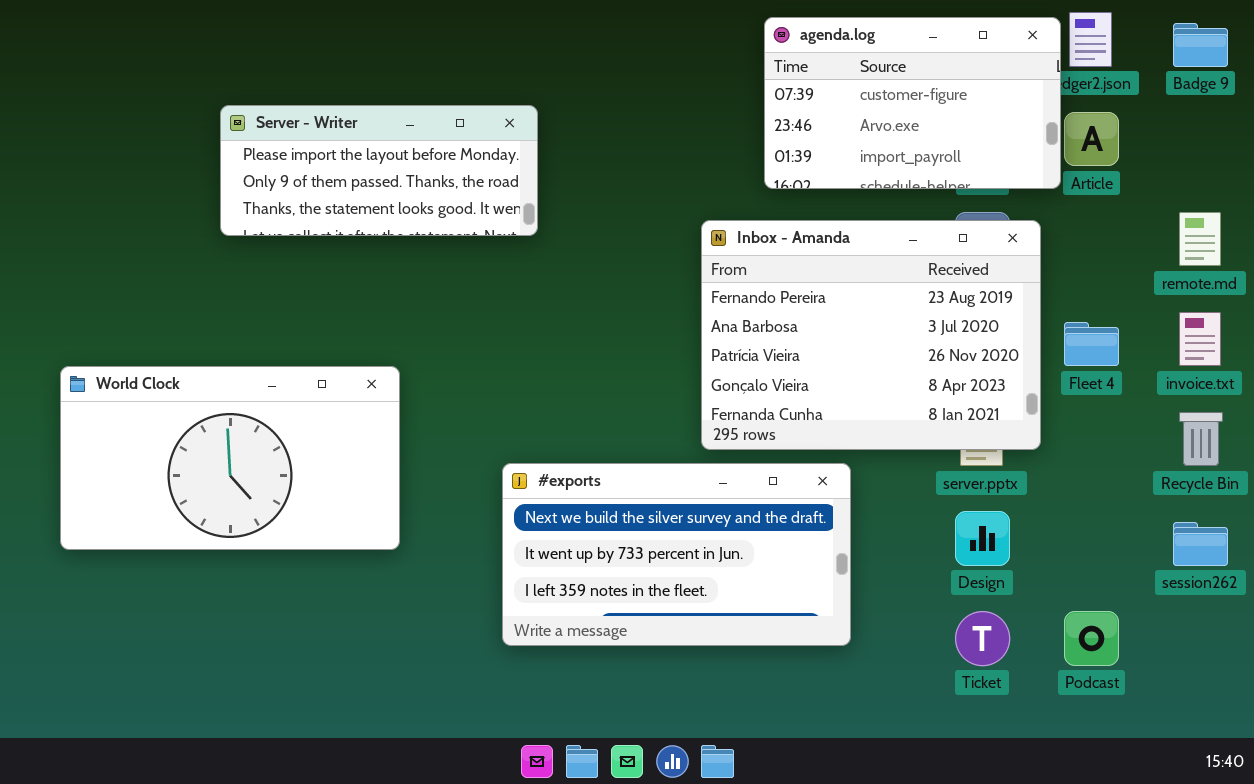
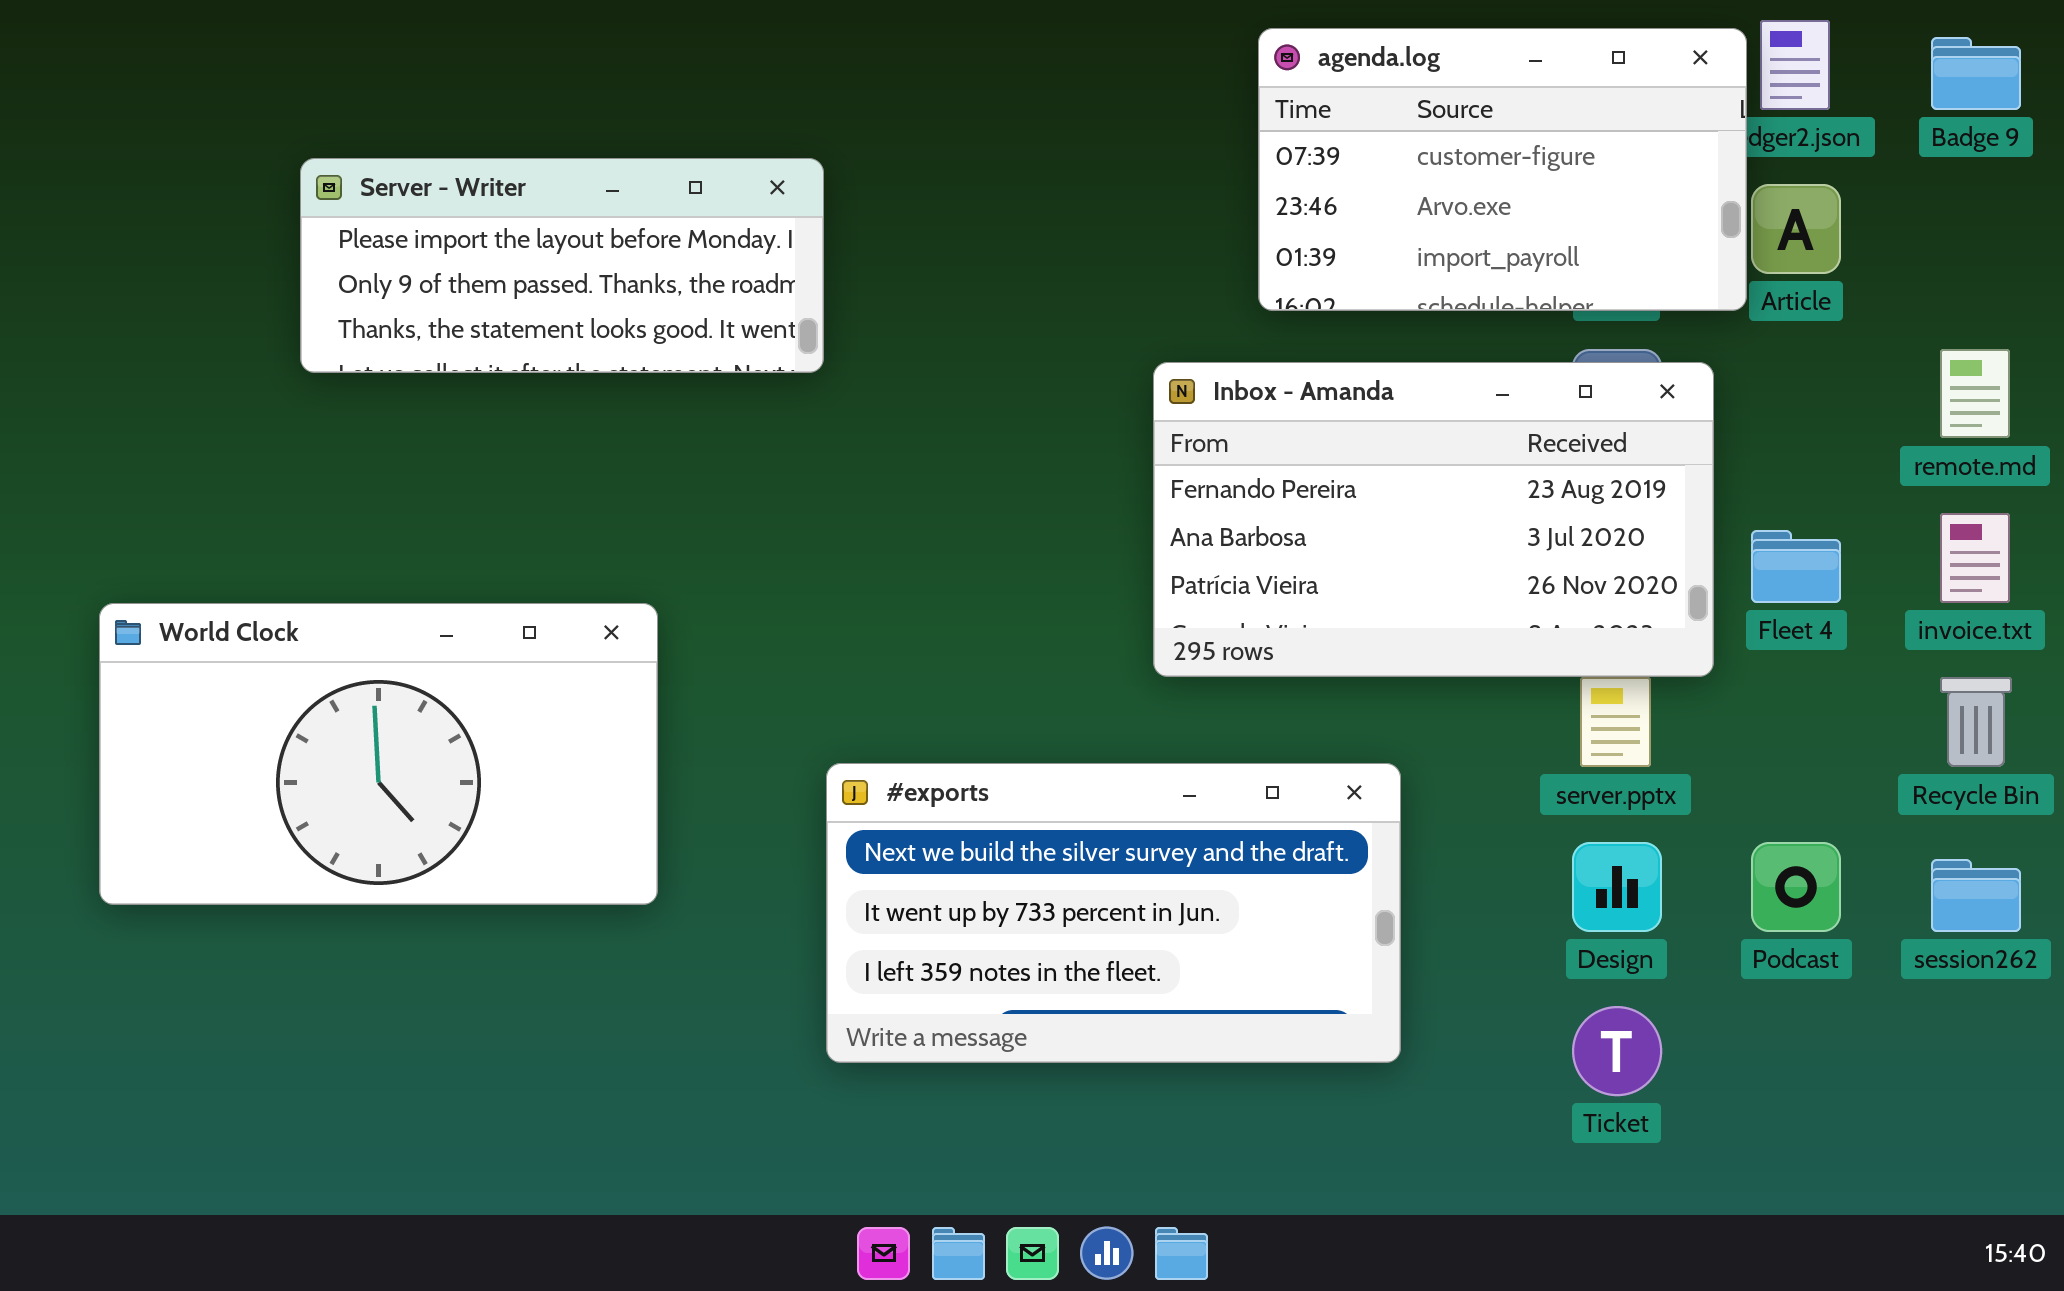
Server - Writer: [220,105,538,236] -> [300,158,824,373], moved
Inbox - Amanda: [701,220,1041,450] -> [1153,362,1714,677], resized
Podcast: [1064,611,1119,666] -> [1751,842,1841,932], moved

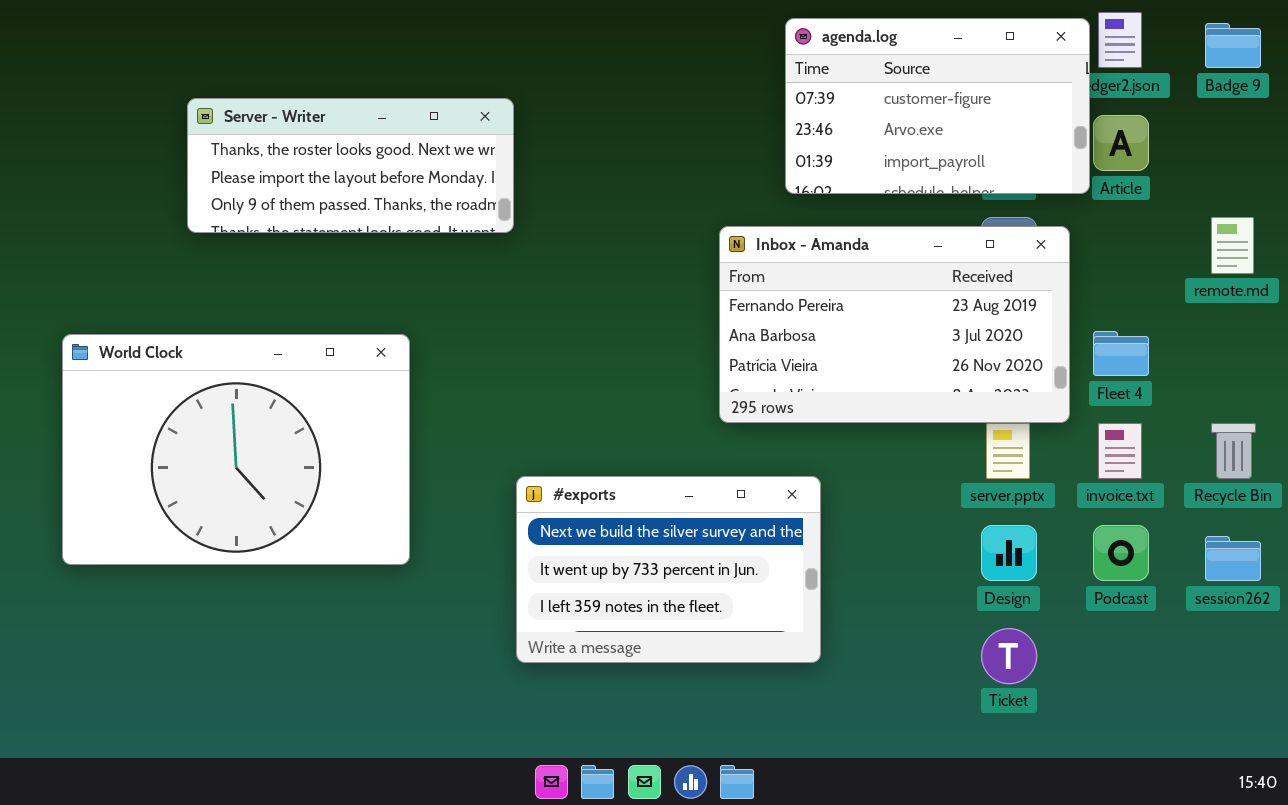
Server - Writer: [300,158,824,373] -> [187,98,514,233], scrolled up 1 row
invoice.txt: [1940,513,2010,603] -> [1098,423,1142,479], moved
World Clock: [99,603,658,905] -> [62,334,410,565], resized
#exports: [826,763,1401,1063] -> [516,476,821,663], resized

